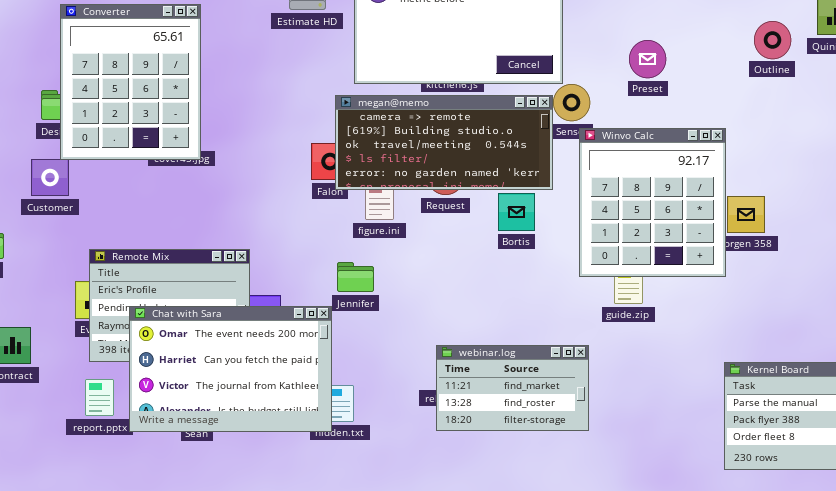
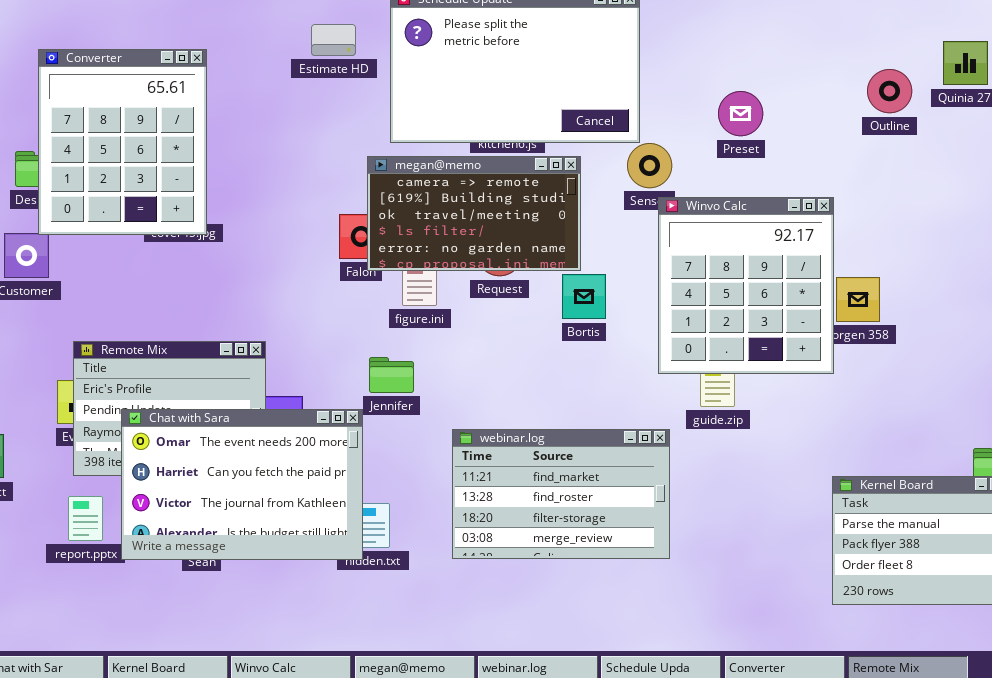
megan@memo: [335,95,553,190] -> [367,156,581,271], resized
webinar.log: [436,345,589,431] -> [452,429,670,559], resized

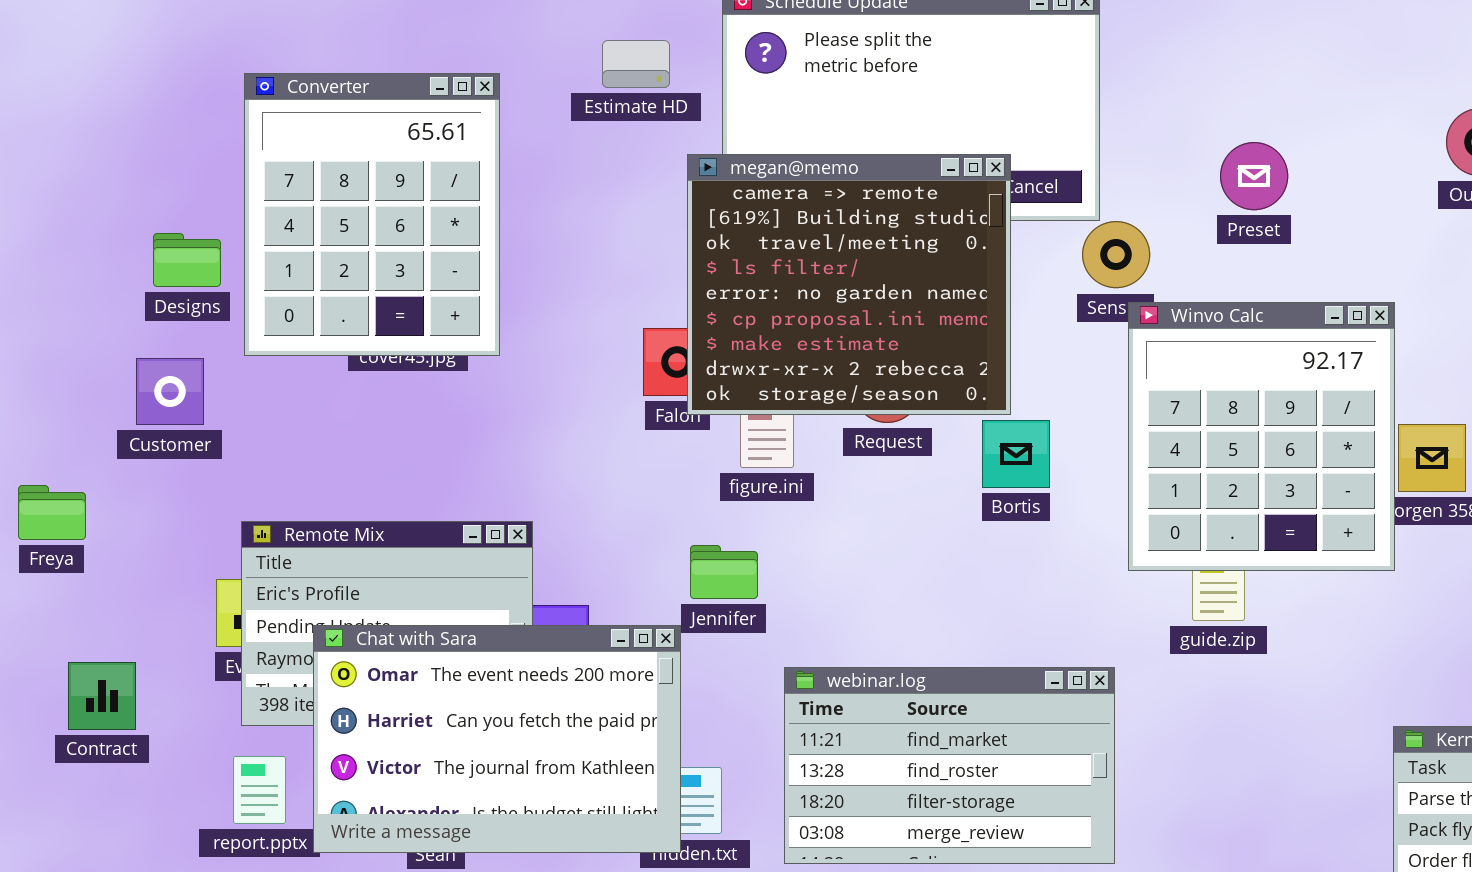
Converter: [38,49,207,235] -> [244,73,500,356], moved
megan@memo: [367,156,581,271] -> [687,154,1011,415], resized
webinar.log: [452,429,670,559] -> [784,667,1115,864], moved

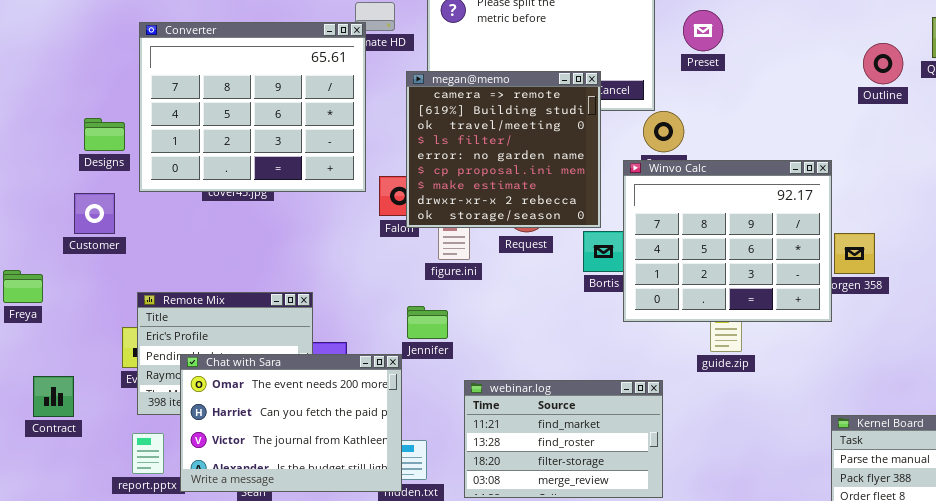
Converter: [244,73,500,356] -> [139,22,366,192], resized
Preset: [1220,142,1288,210] -> [683,10,723,51], moved
Winvo Calc: [1128,302,1395,571] -> [623,160,832,322], resized

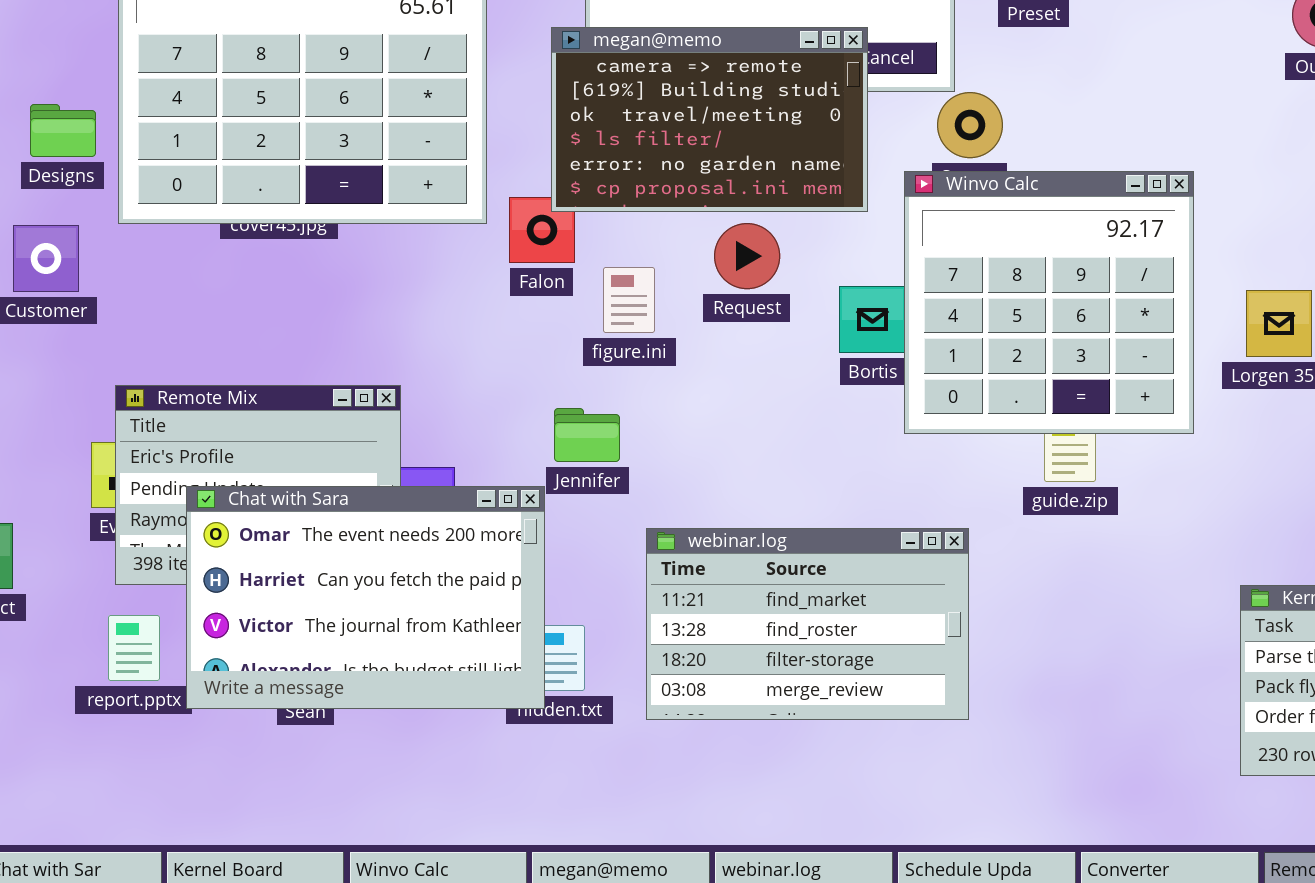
megan@memo: [406,71,601,228] -> [551,27,868,212], resized
Winvo Calc: [623,160,832,322] -> [904,171,1194,434], resized

